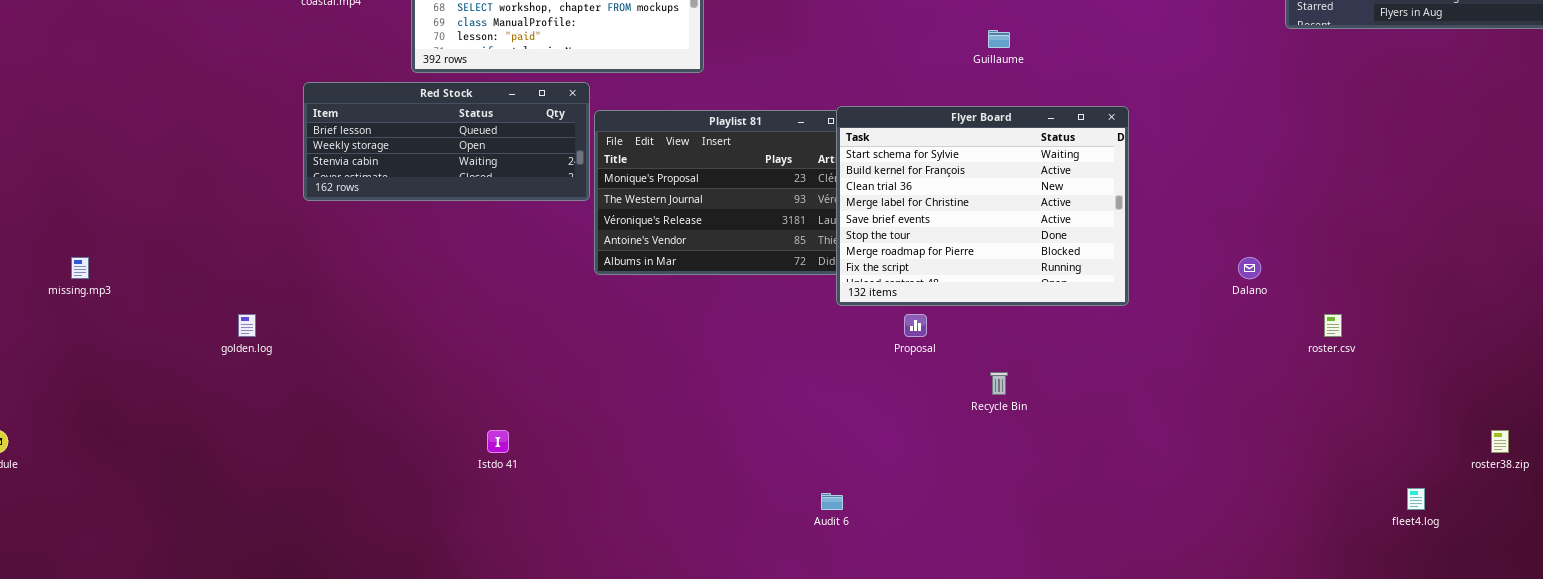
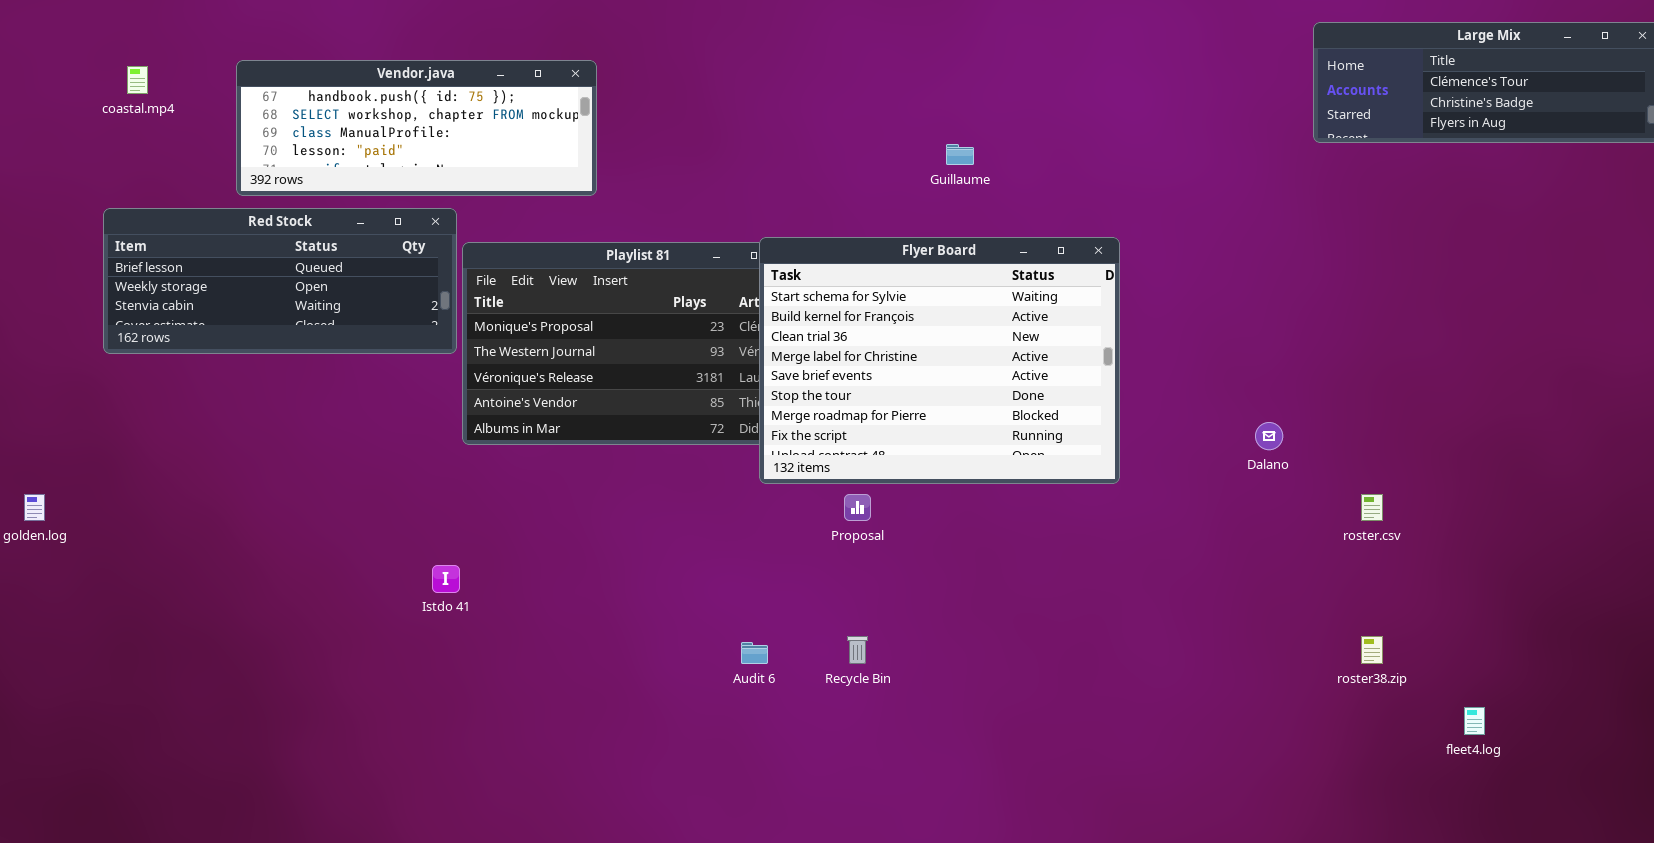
Recycle Bin: [990,372,1008,395] -> [847,636,868,664], moved
Istdo 41: [487,430,509,453] -> [432,565,460,593], moved
roster38.zip: [1491,430,1509,453] -> [1361,636,1383,664], moved
Audit 6: [821,493,843,510] -> [741,642,768,664], moved

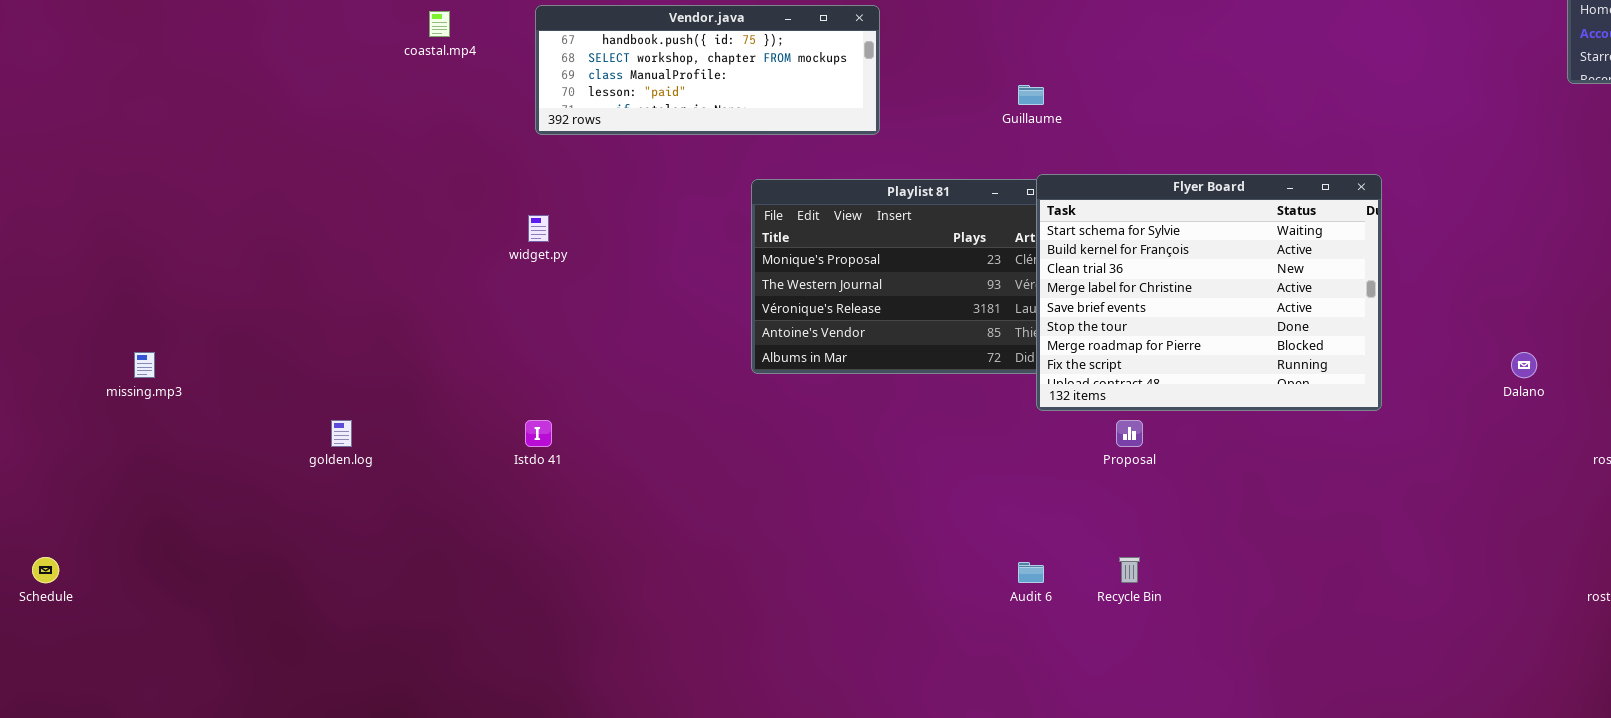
Guillaume: [946,144,974,165] -> [1018,85,1044,105], moved
Red Stock: [103,208,457,354] -> none, closed
Istdo 41: [432,565,460,593] -> [525,420,552,447], moved

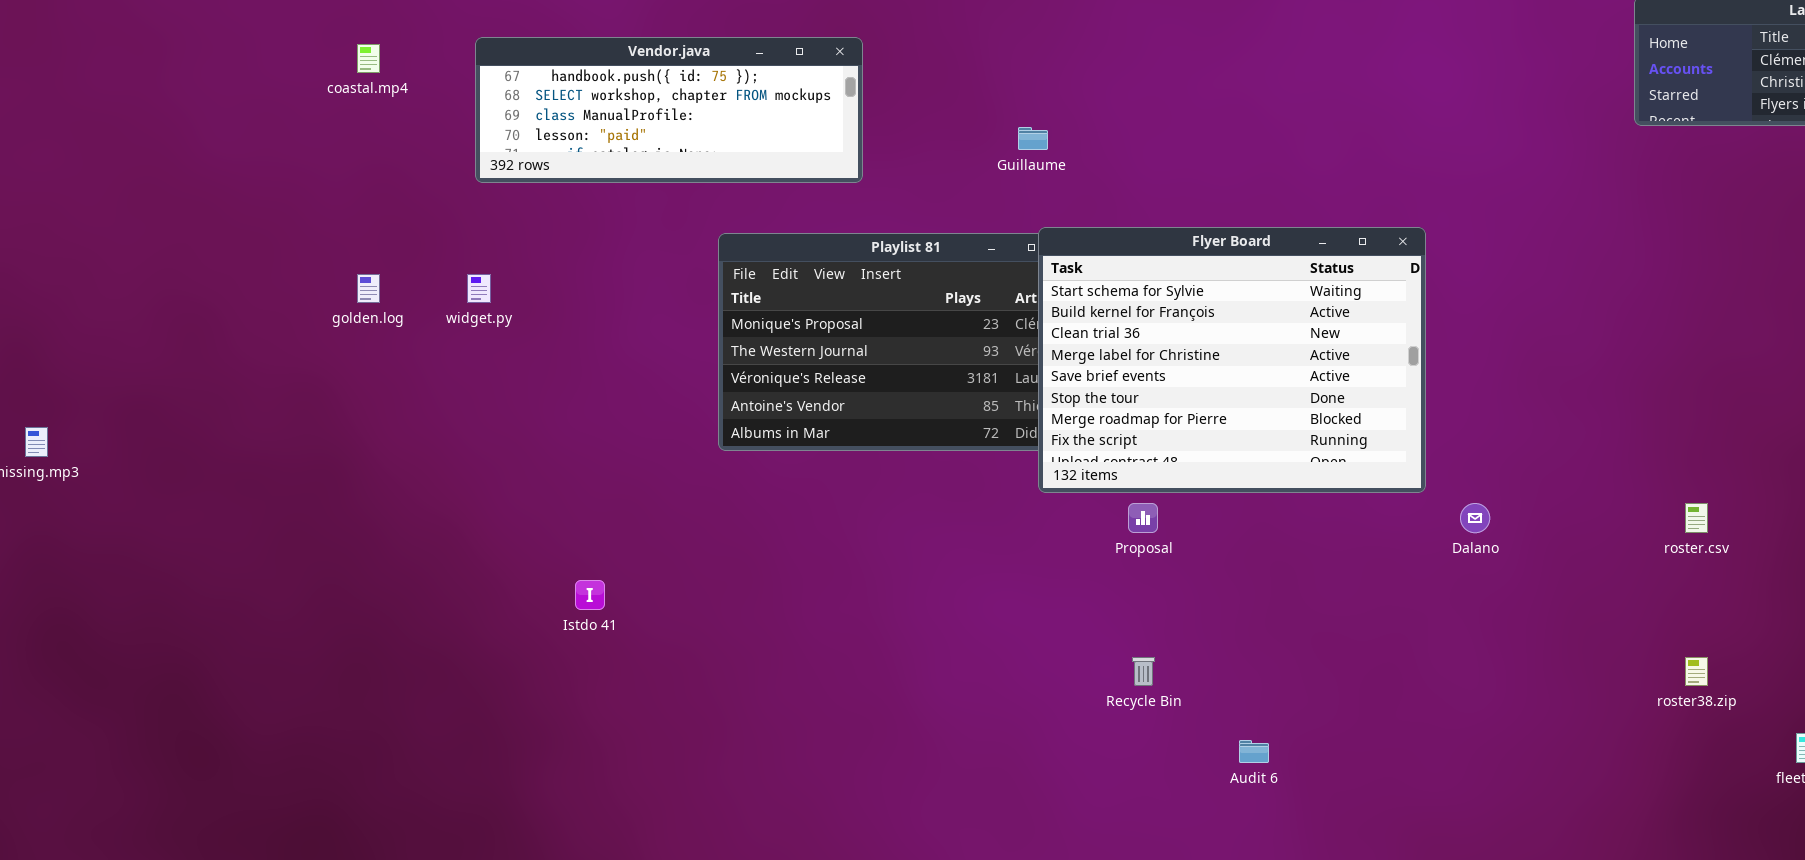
Dalano: [1511,352,1537,378] -> [1460,503,1490,533], moved
golden.log: [331,420,352,447] -> [357,274,380,303], moved
Istdo 41: [525,420,552,447] -> [575,580,605,610], moved
Audit 6: [1018,562,1044,583] -> [1239,740,1269,763], moved

